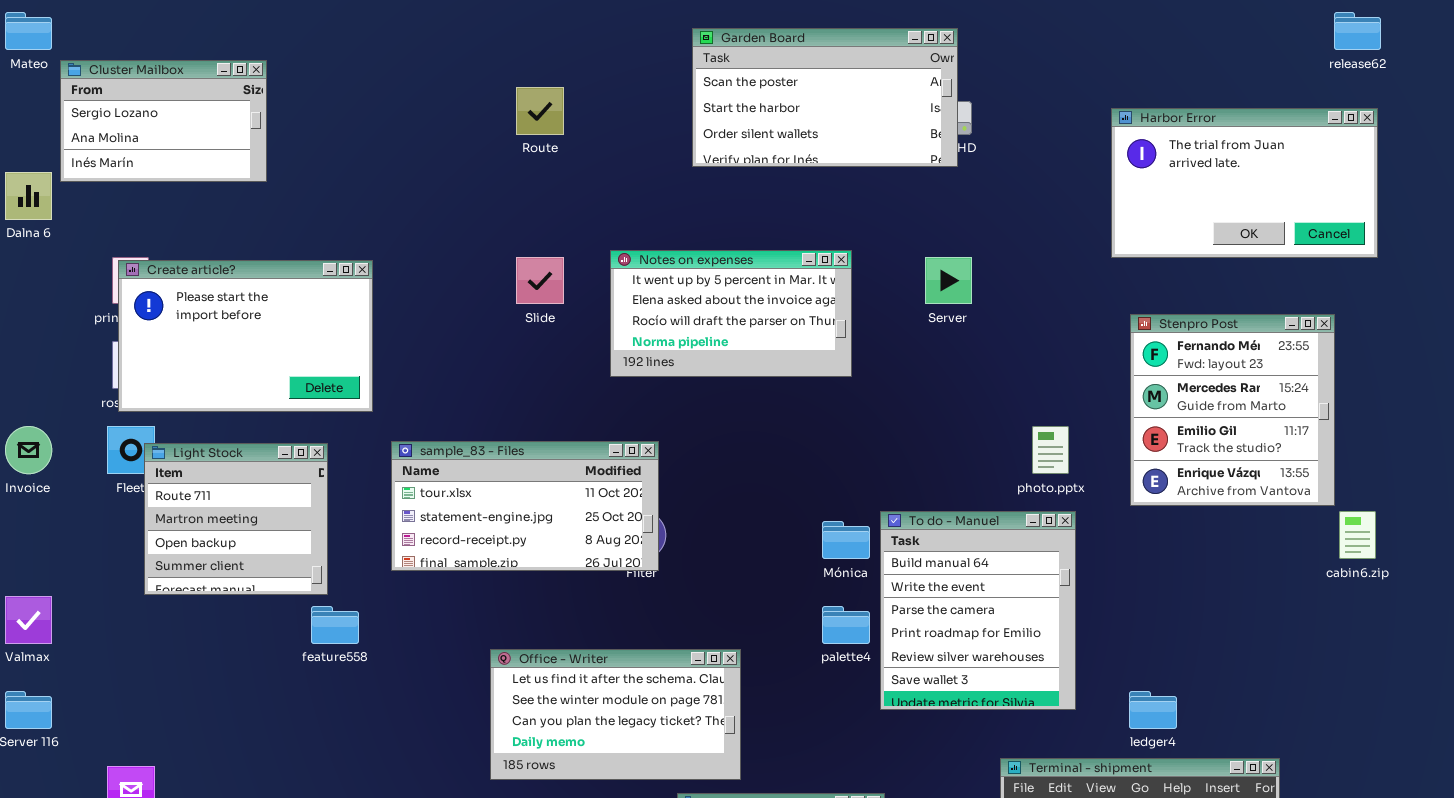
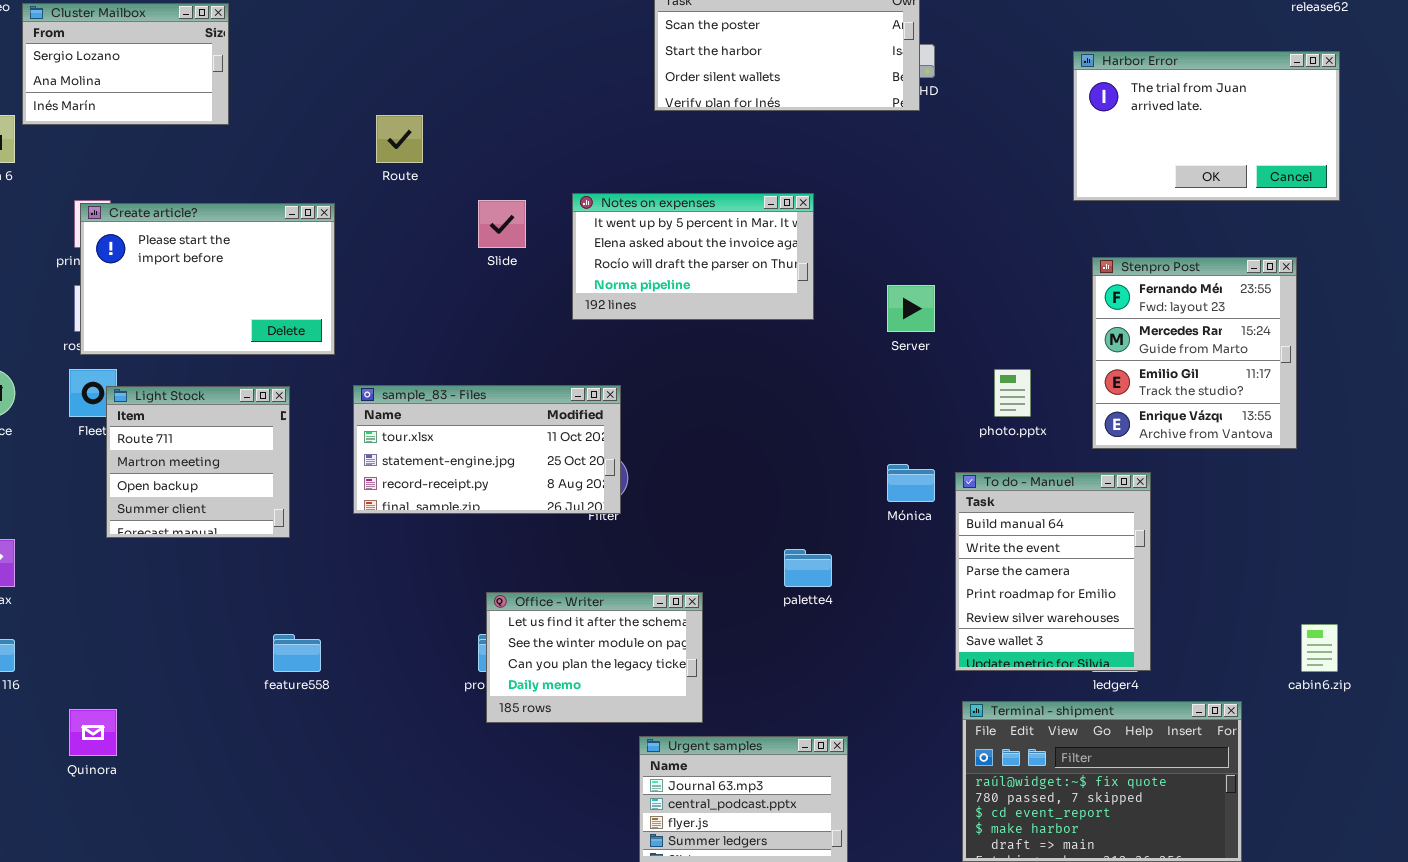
Route: [516,87,564,135] -> [376,115,423,163], moved
Server: [925,257,972,304] -> [887,285,935,332], moved
To do - Manuel: [880,511,1076,710] -> [955,472,1151,671], moved
cabin6.zip: [1339,511,1376,559] -> [1301,624,1338,672], moved
Mónica: [822,521,870,559] -> [887,464,935,502], moved
feature558: [311,606,359,644] -> [273,634,321,672], moved
Office - Writer: [490,649,741,780] -> [486,592,703,723], resized

